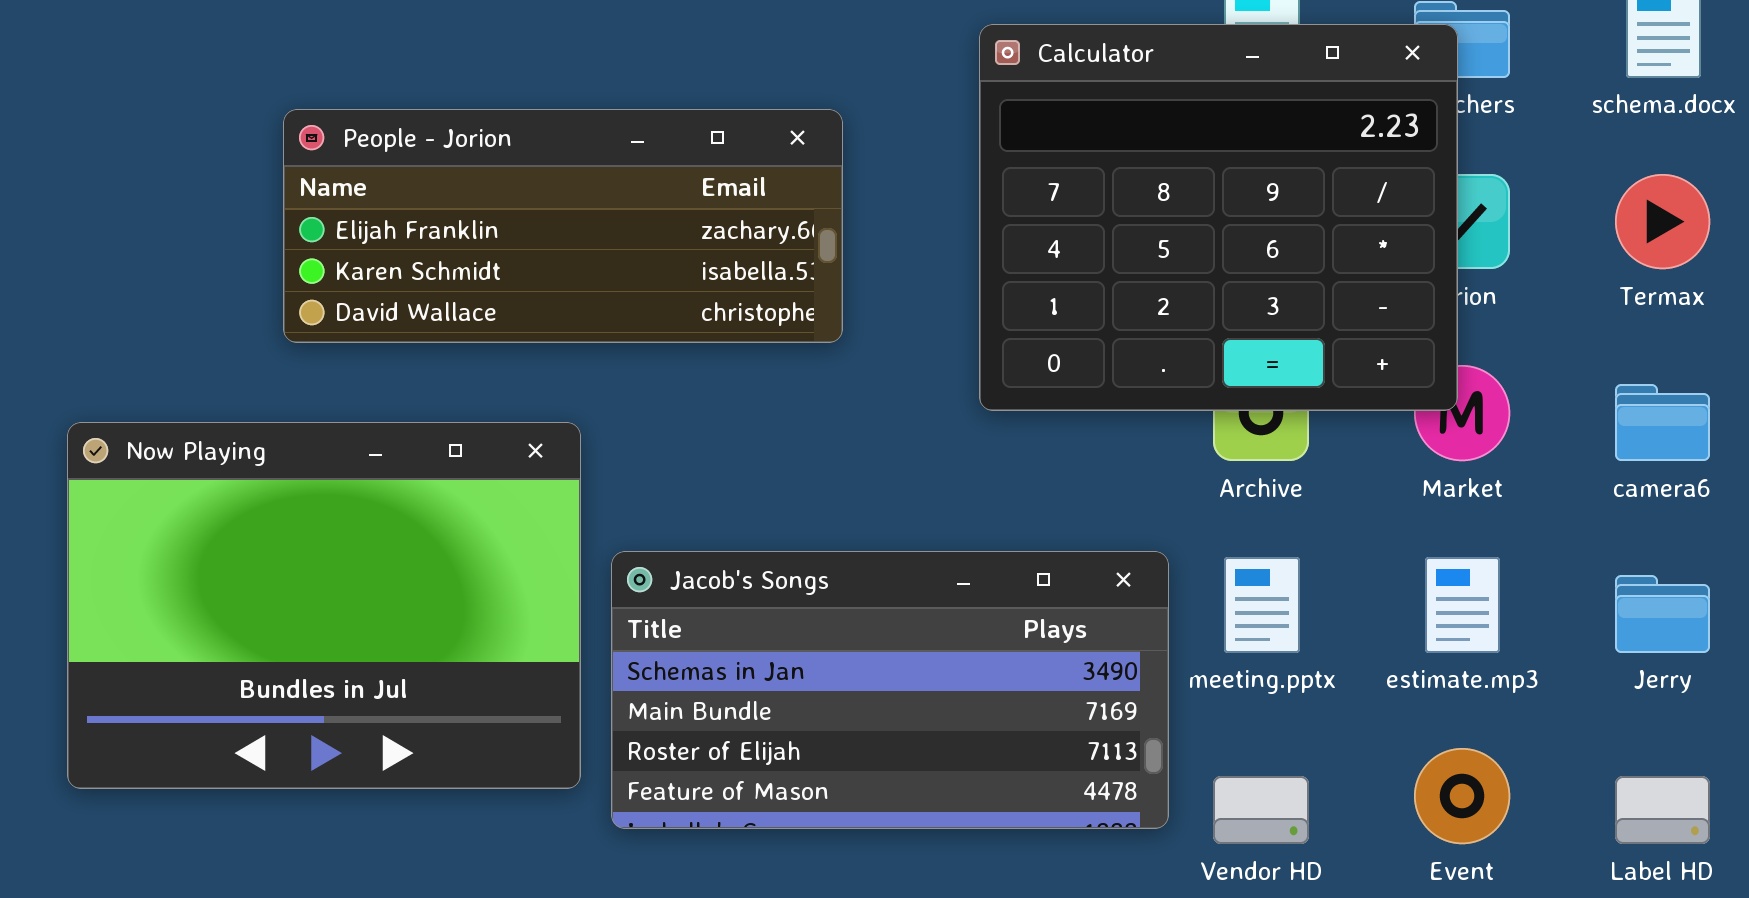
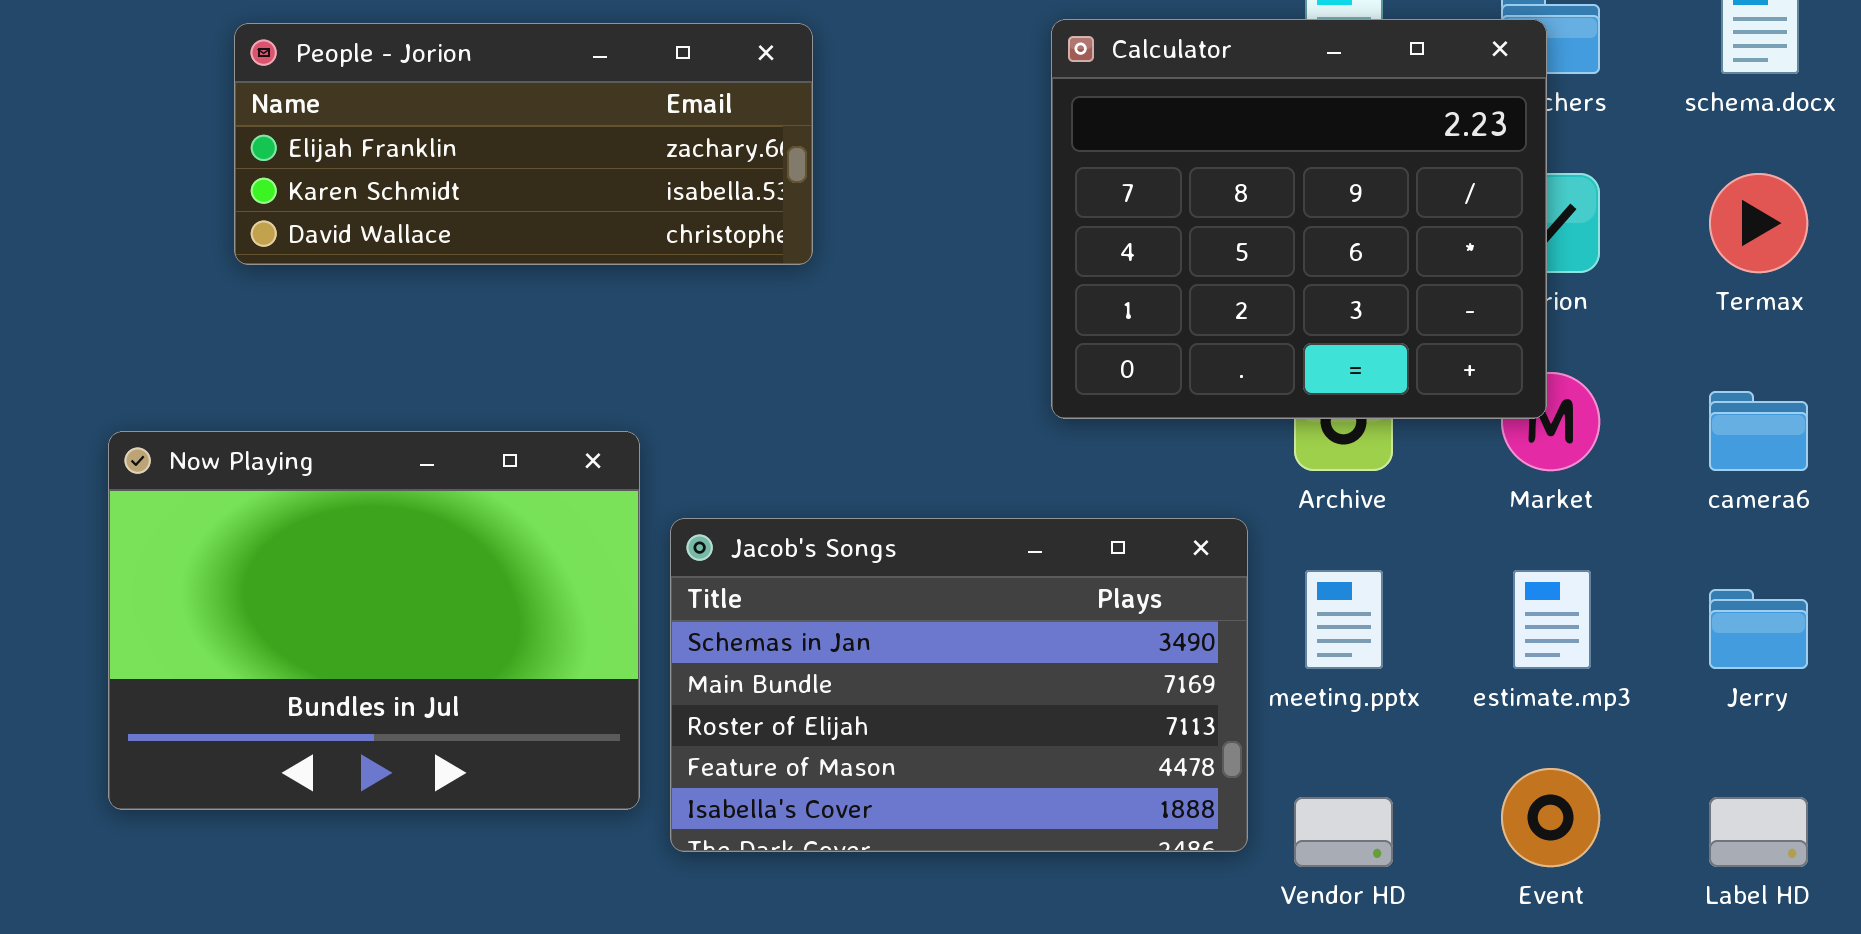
People - Jorion: [283,109,843,343] -> [234,23,813,265], moved
Jacob's Songs: [611,551,1169,829] -> [670,518,1248,852], resized

